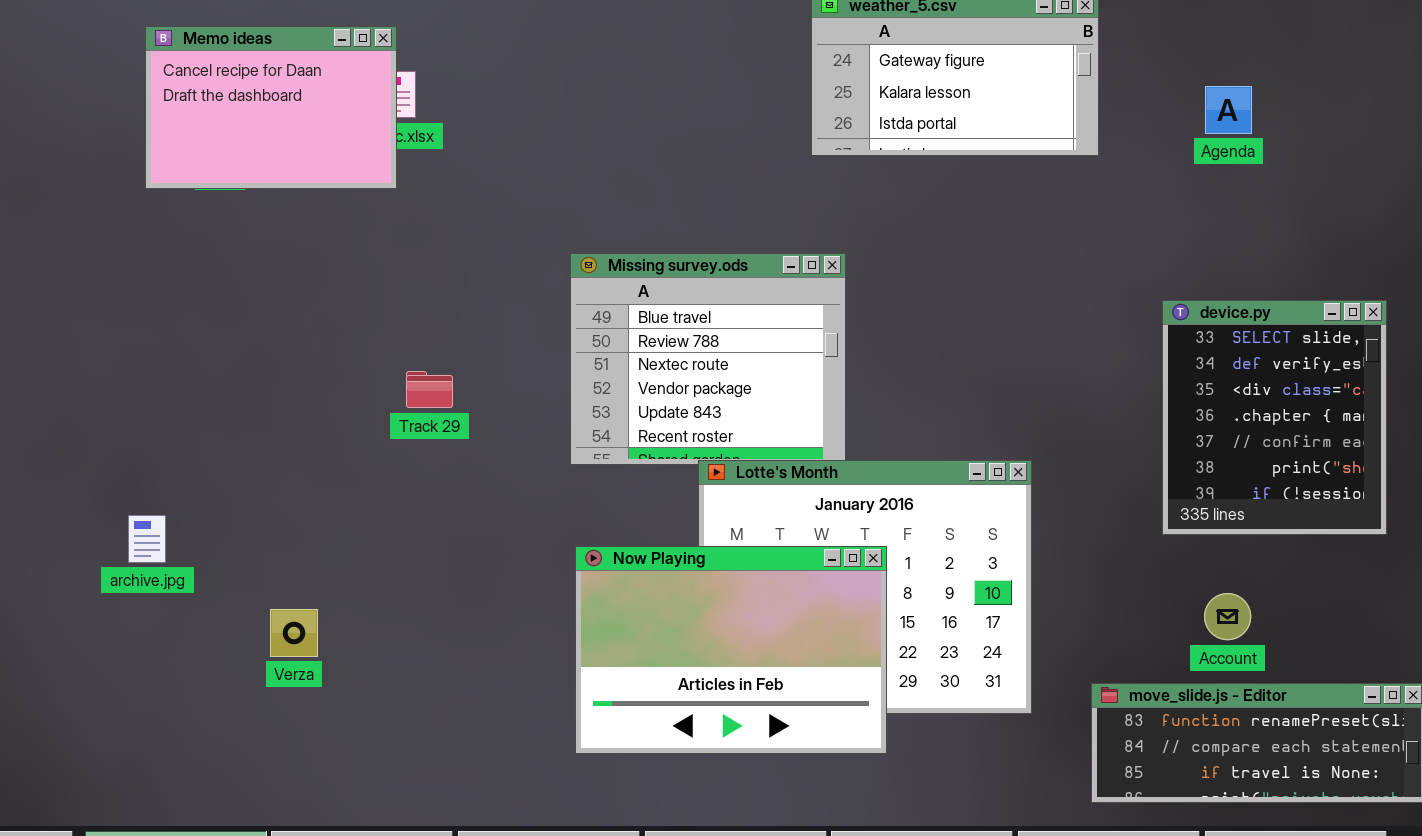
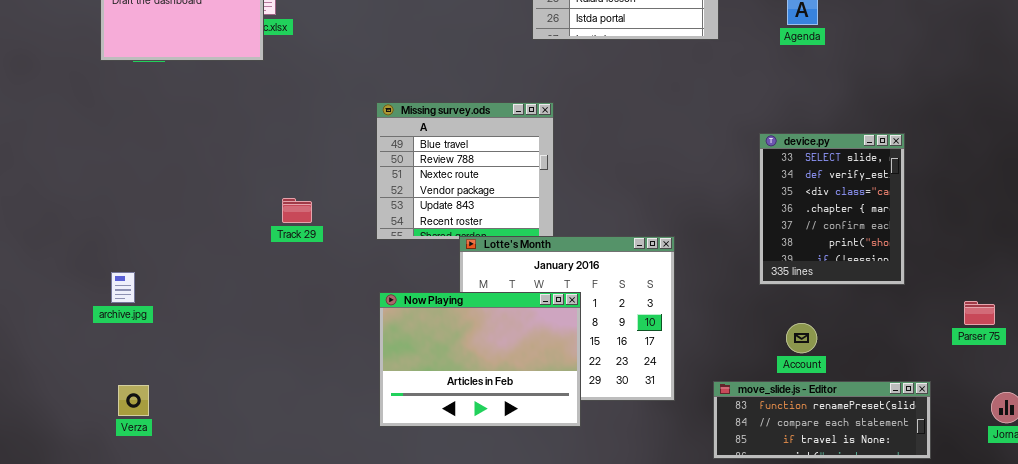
Track 29: [406,371,453,408] -> [282,198,312,223], moved
archive.jpg: [128,515,166,563] -> [111,272,135,303], moved
Verza: [270,609,318,657] -> [118,385,149,416], moved

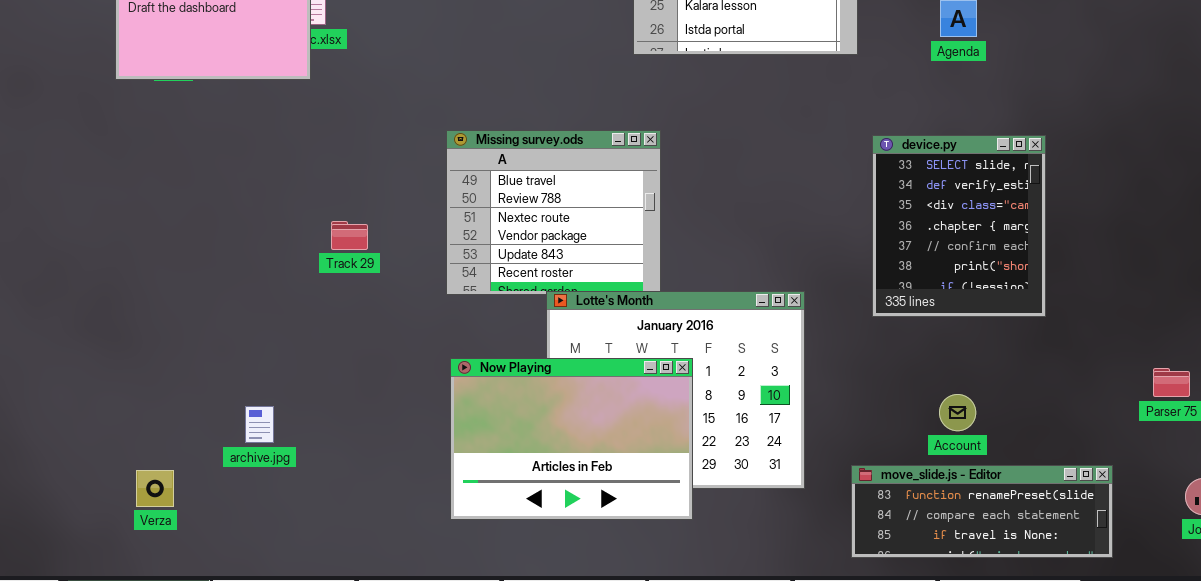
device.py: [759,133,905,285] -> [872,135,1046,317], moved
Track 29: [282,198,312,223] -> [331,221,368,250], moved
archive.jpg: [111,272,135,303] -> [245,406,274,443], moved

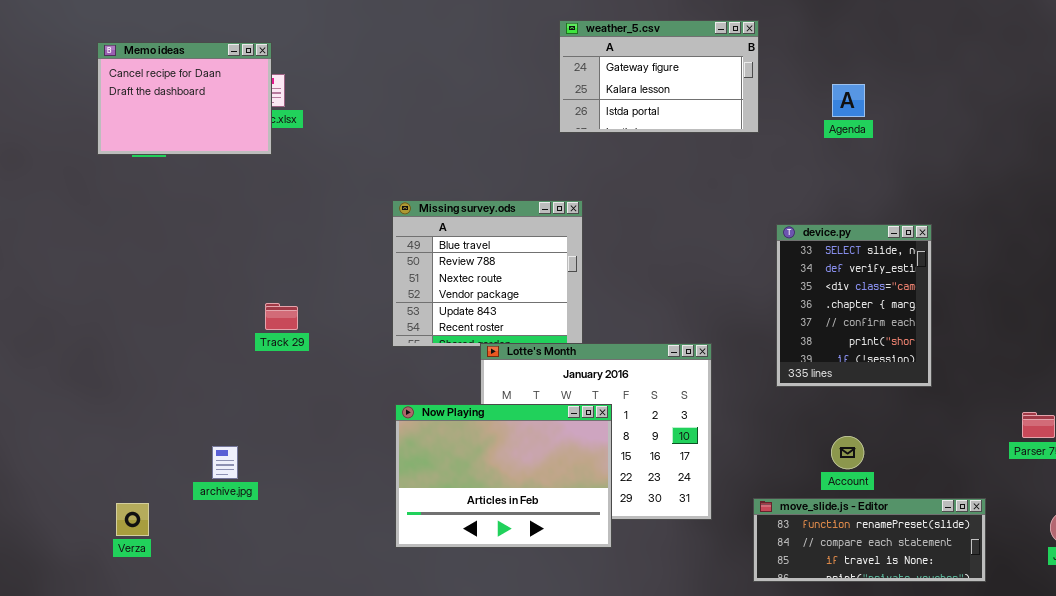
device.py: [872,135,1046,317] -> [776,224,932,387], moved
Track 29: [331,221,368,250] -> [265,303,298,330], moved

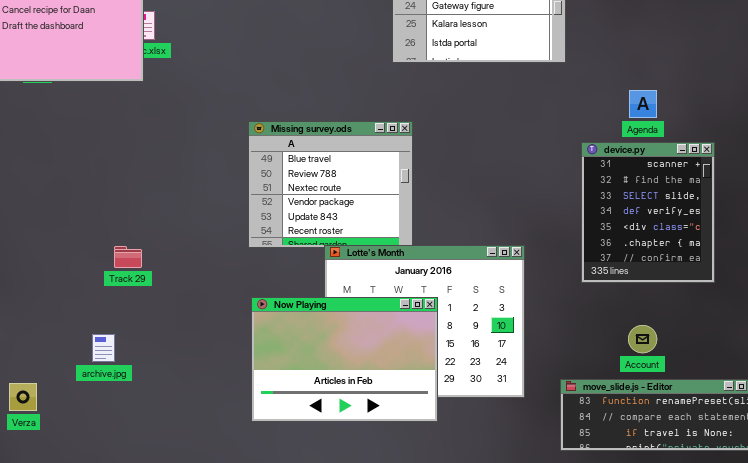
Agenda: [832,84,865,117] -> [629,90,657,118], moved
device.py: [776,224,932,387] -> [581,142,715,283], scrolled up 2 rows
Track 29: [265,303,298,330] -> [114,246,142,268], moved

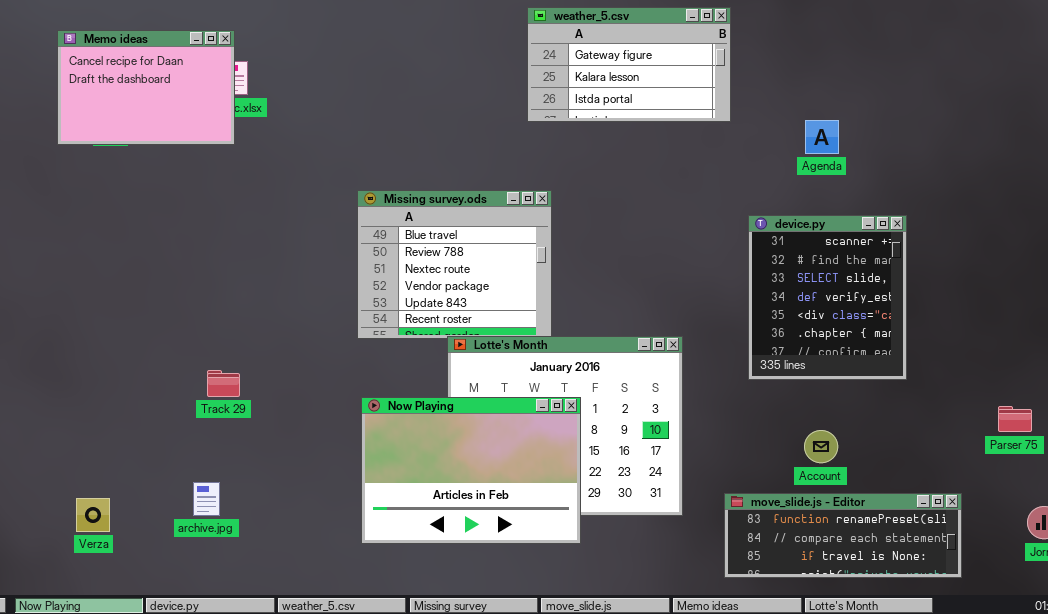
Agenda: [629,90,657,118] -> [805,120,839,154], moved
Track 29: [114,246,142,268] -> [207,370,240,397], moved
archive.jpg: [92,334,115,362] -> [193,482,220,516], moved

